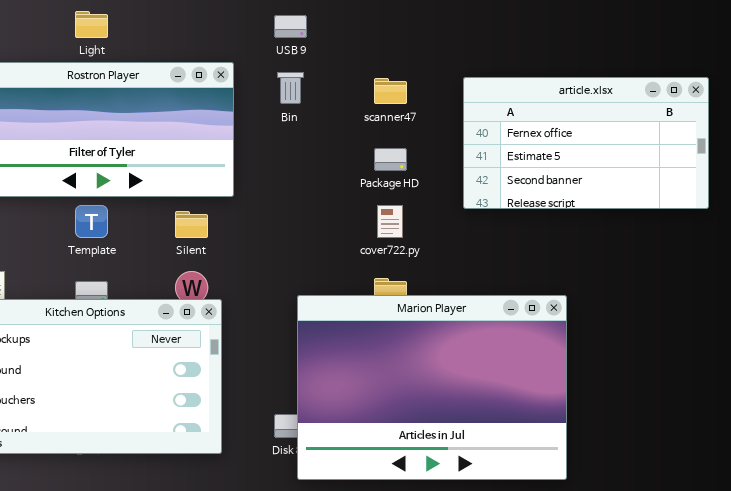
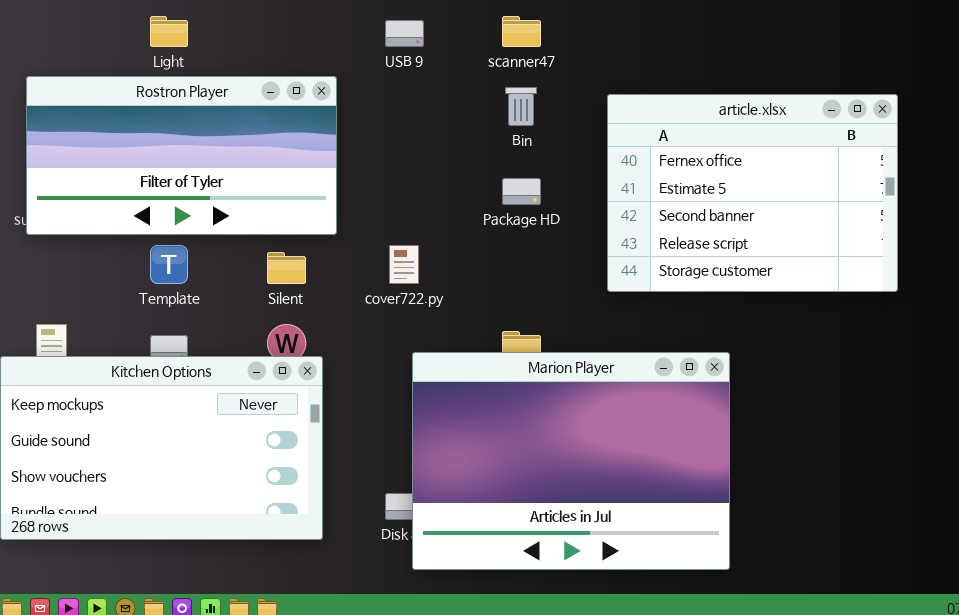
Bin: [277,72,304,104] -> [505,87,537,126], moved
article.xlsx: [463,77,709,209] -> [607,94,898,292], resized
scanner47: [374,78,407,104] -> [502,16,541,47], moved
cover722.py: [377,205,403,238] -> [389,245,419,284], moved

